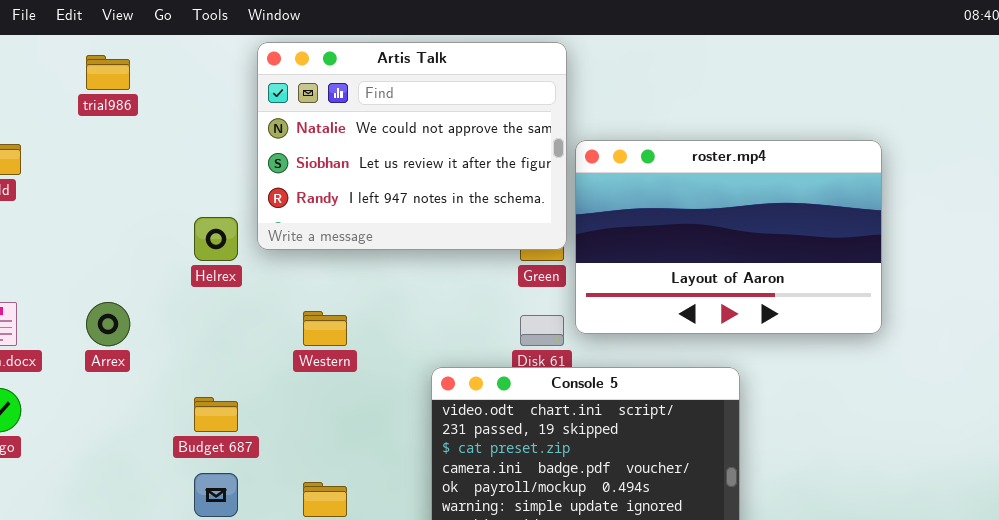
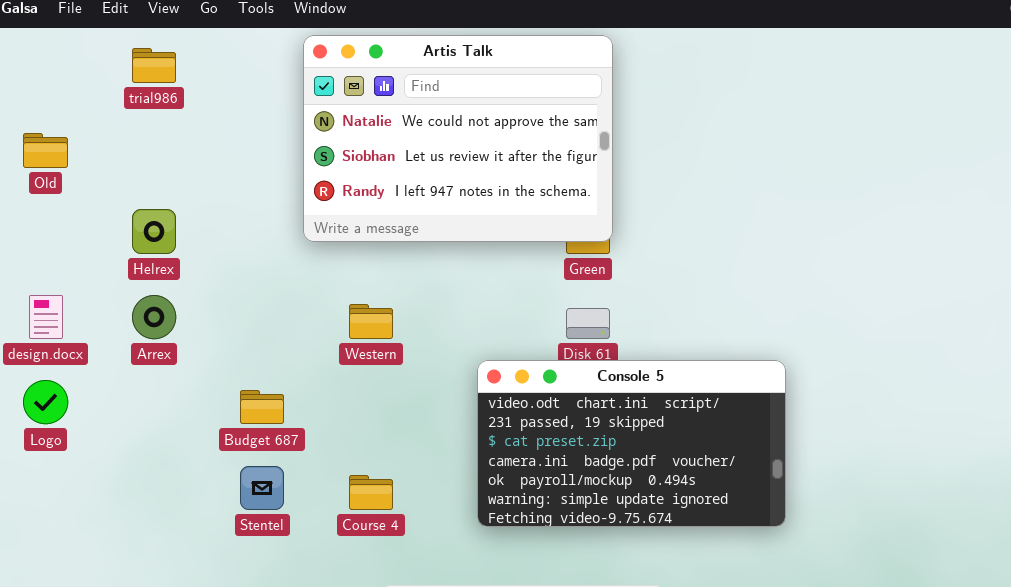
roster.mp4: [575,140,882,334] -> none, closed
Helrex: [194,217,238,261] -> [132,209,176,254], moved

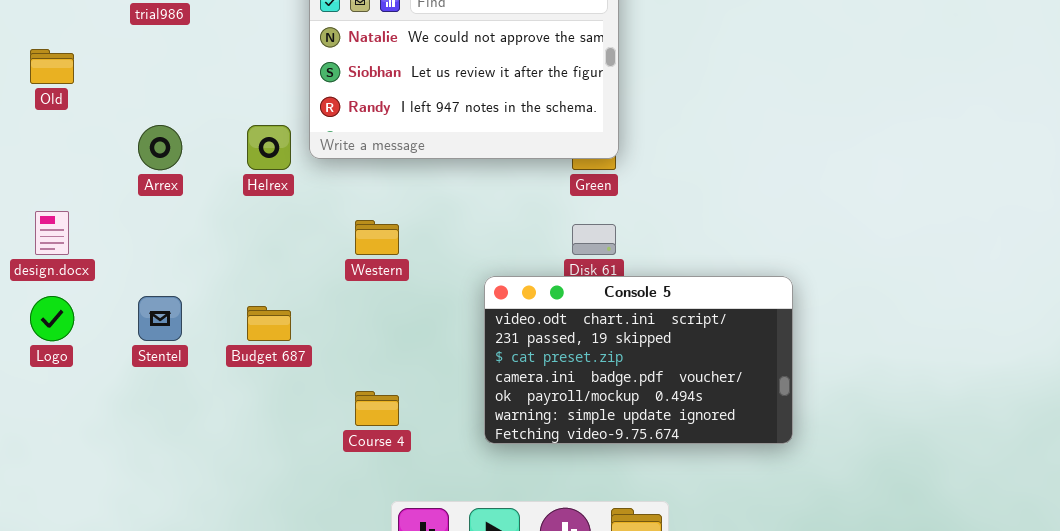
Helrex: [132,209,176,254] -> [247,125,291,170], moved
Arrex: [132,295,176,339] -> [138,125,182,170], moved
Stentel: [240,466,284,510] -> [138,296,182,341], moved

